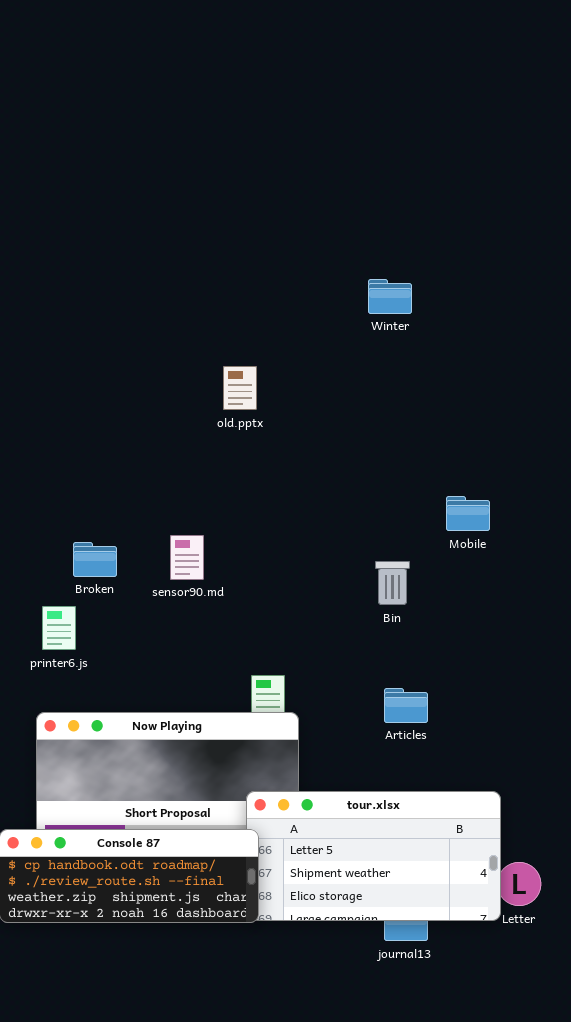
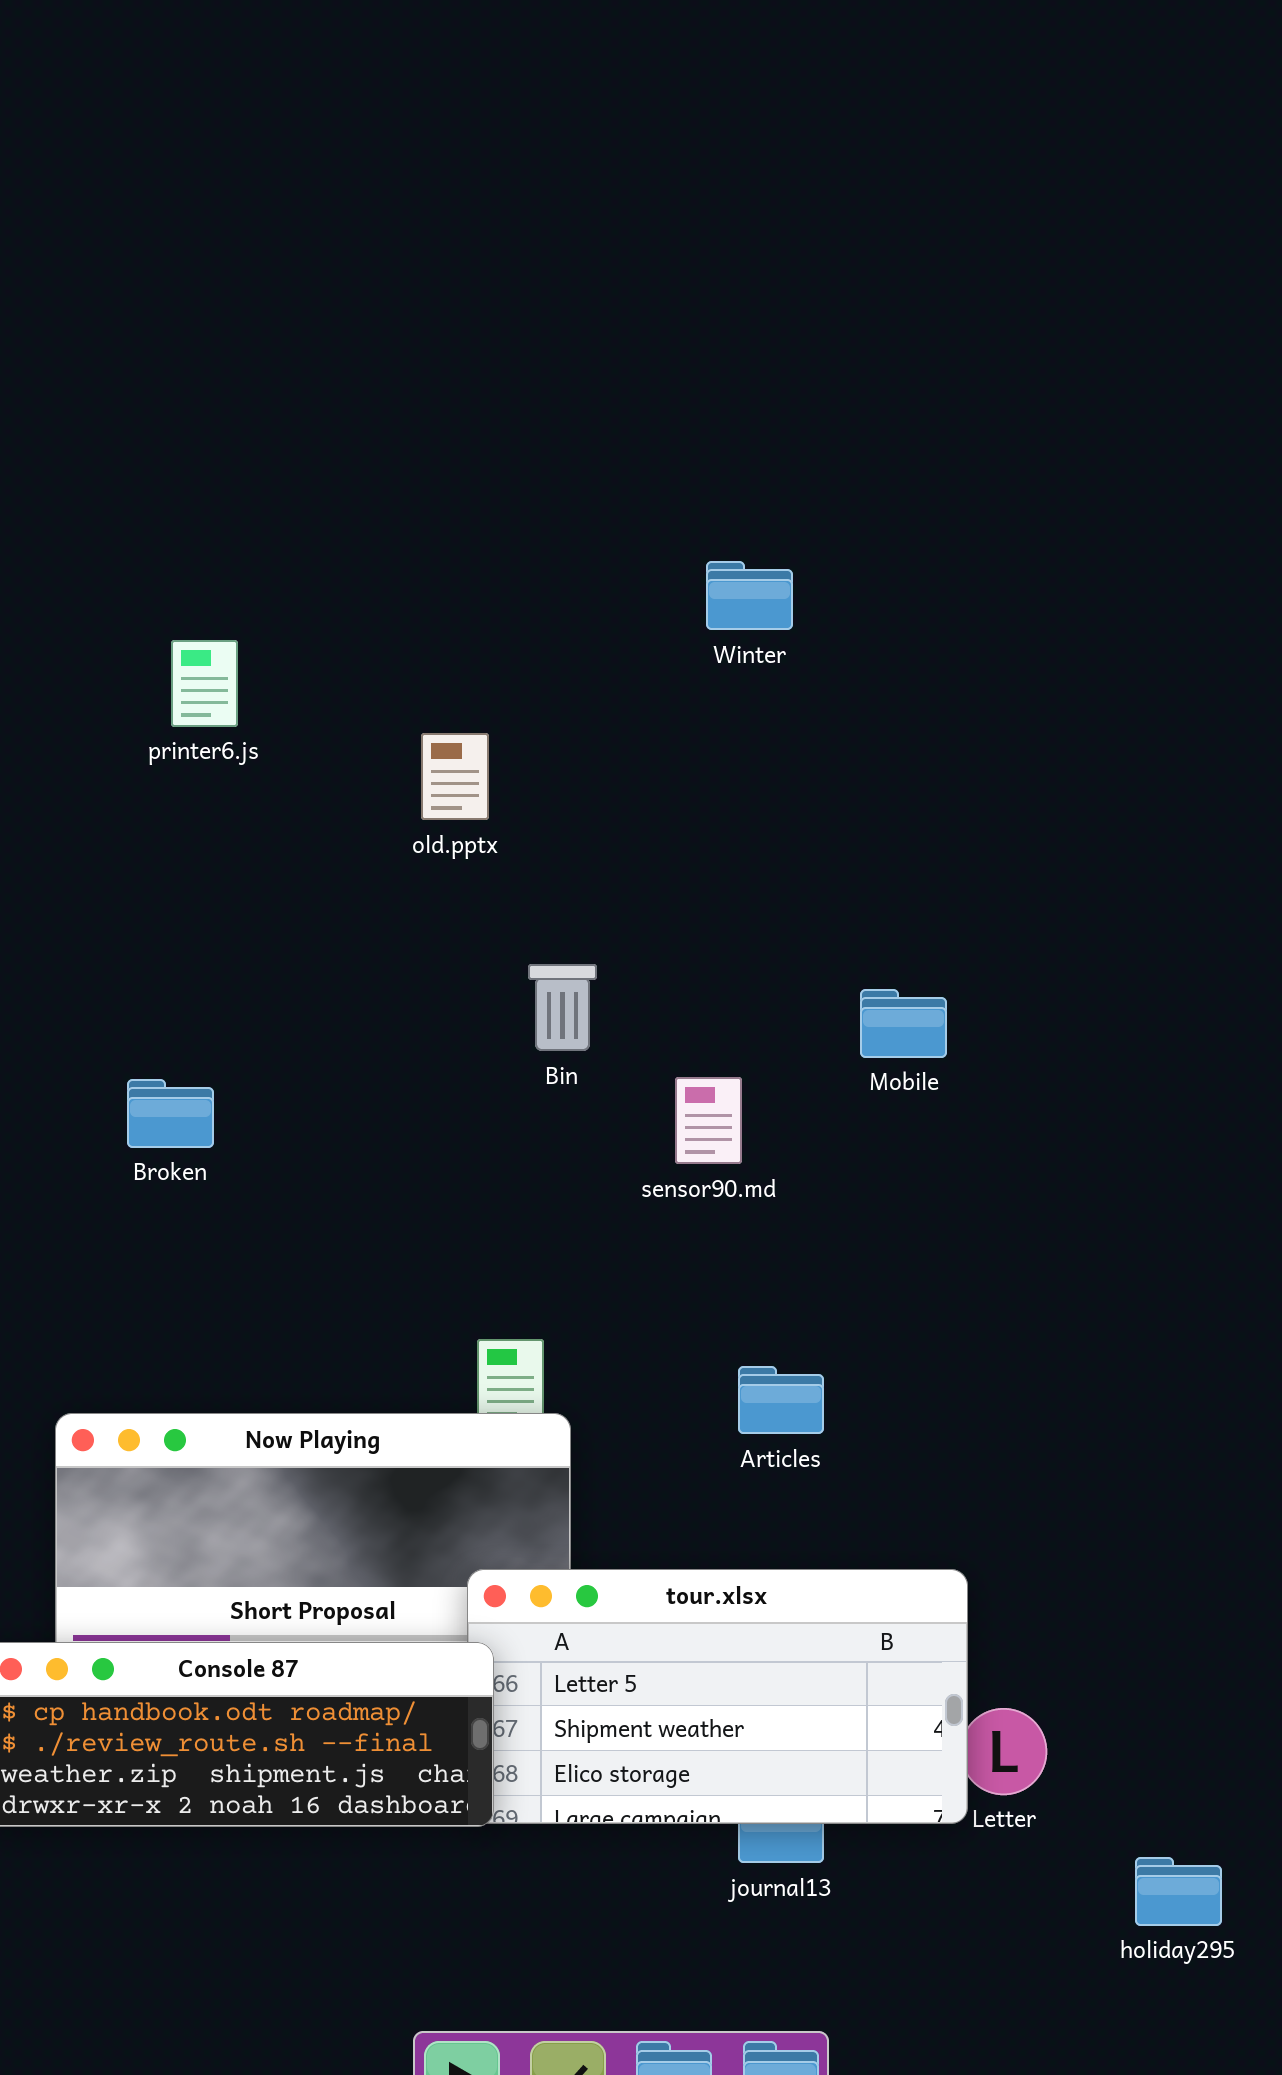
sensor90.md: [170,535,204,580] -> [675,1077,742,1164], moved
Bin: [375,561,410,605] -> [528,964,597,1051], moved
printer6.js: [42,606,76,650] -> [171,640,238,727], moved

